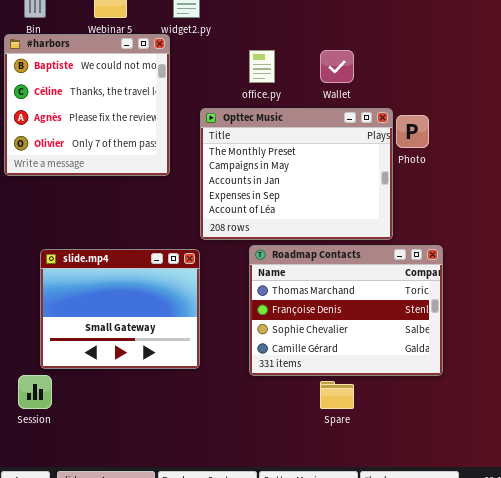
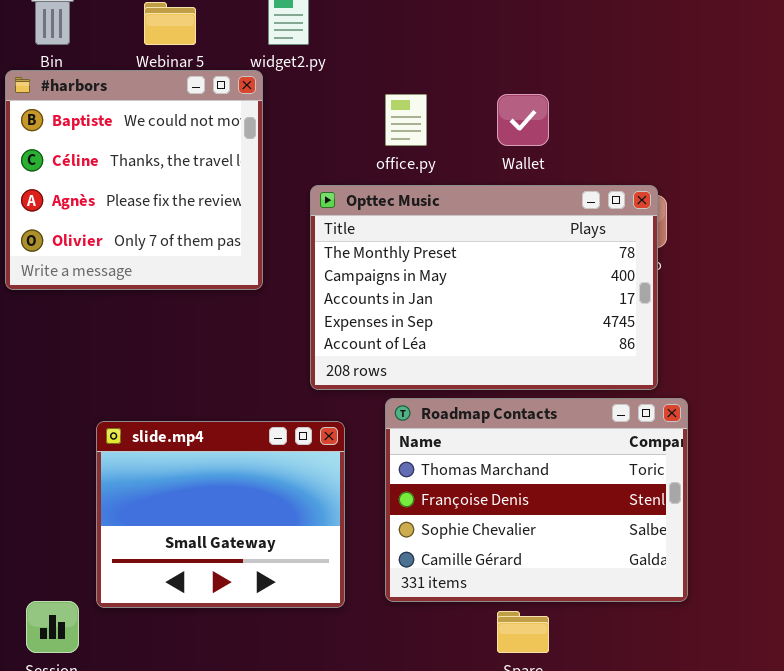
Opttec Music: [200,108,393,240] -> [310,185,658,390], resized
slide.mp4: [40,249,200,369] -> [96,421,345,608], moved

